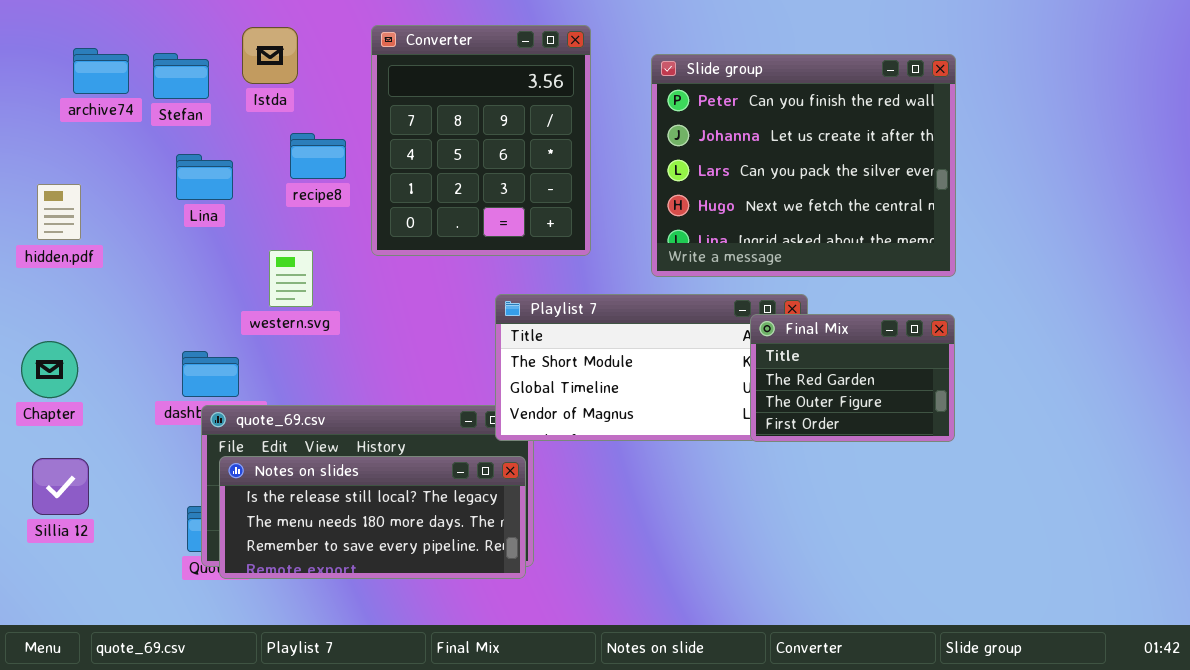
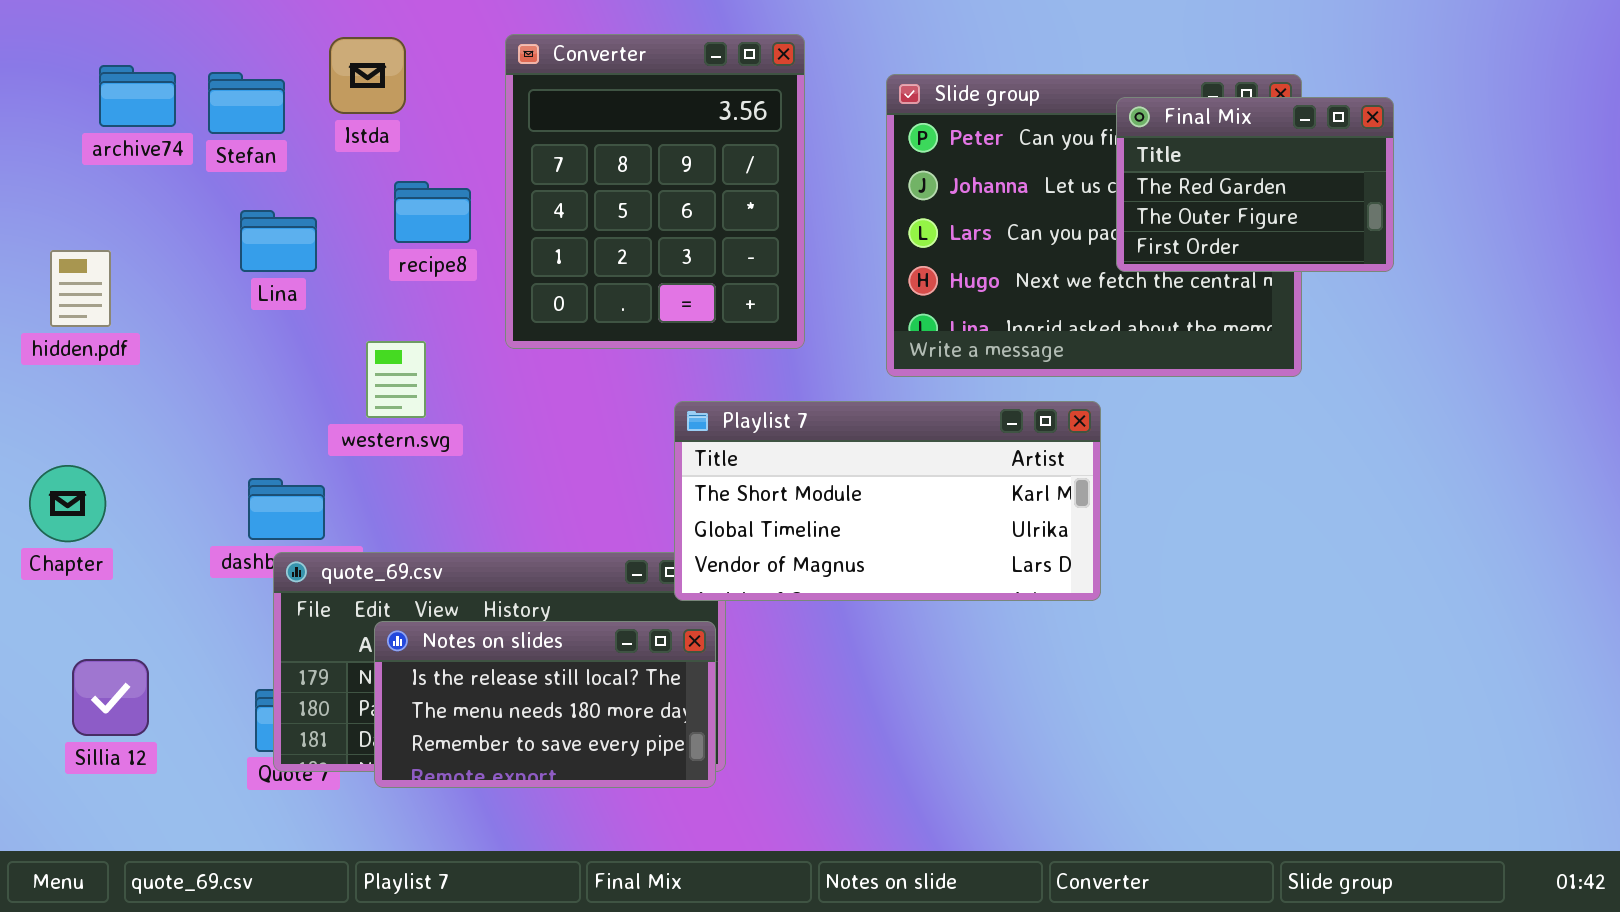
Final Mix: [750,314,955,442] -> [1116,97,1394,272], moved
Notes on slides: [219,456,526,579] -> [374,621,716,788], resized
Sillia 12: [32,458,89,515] -> [72,659,149,736], moved

